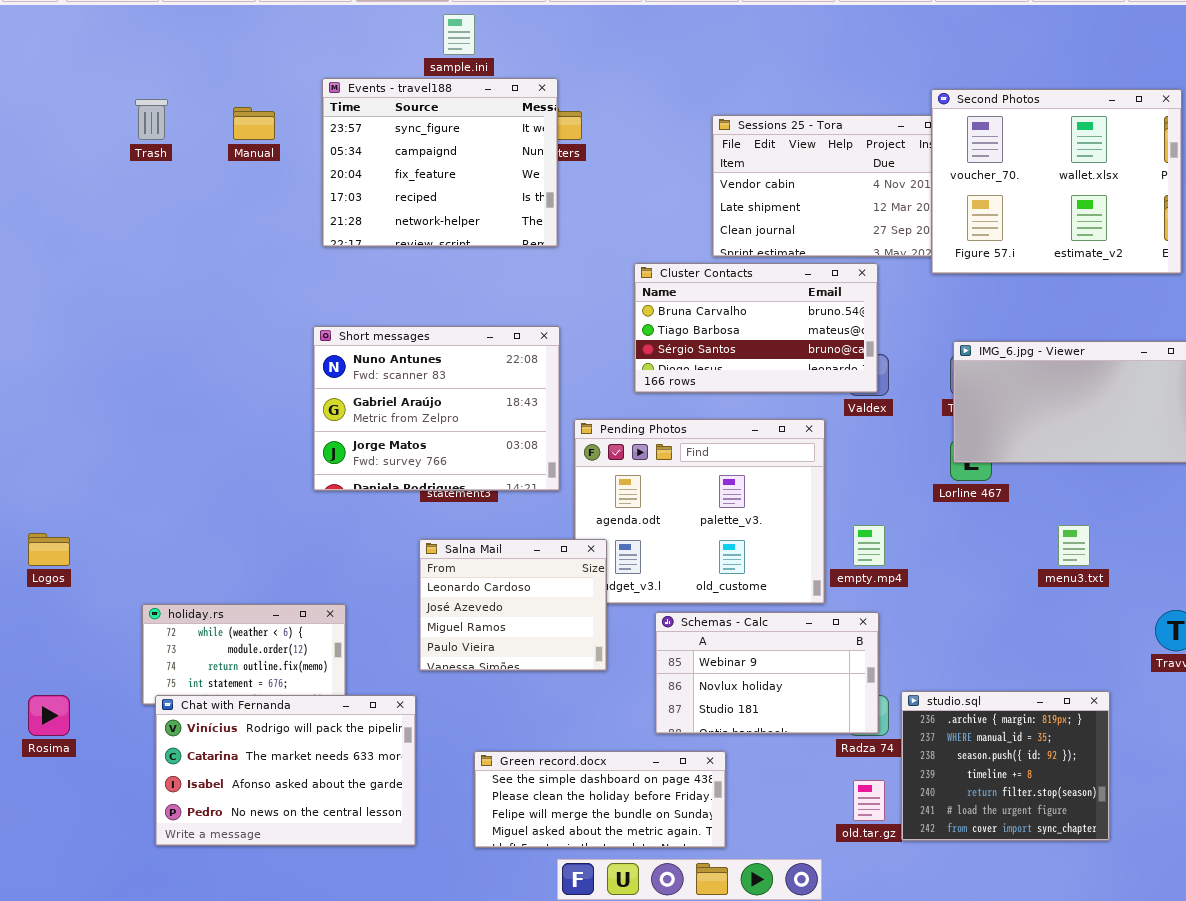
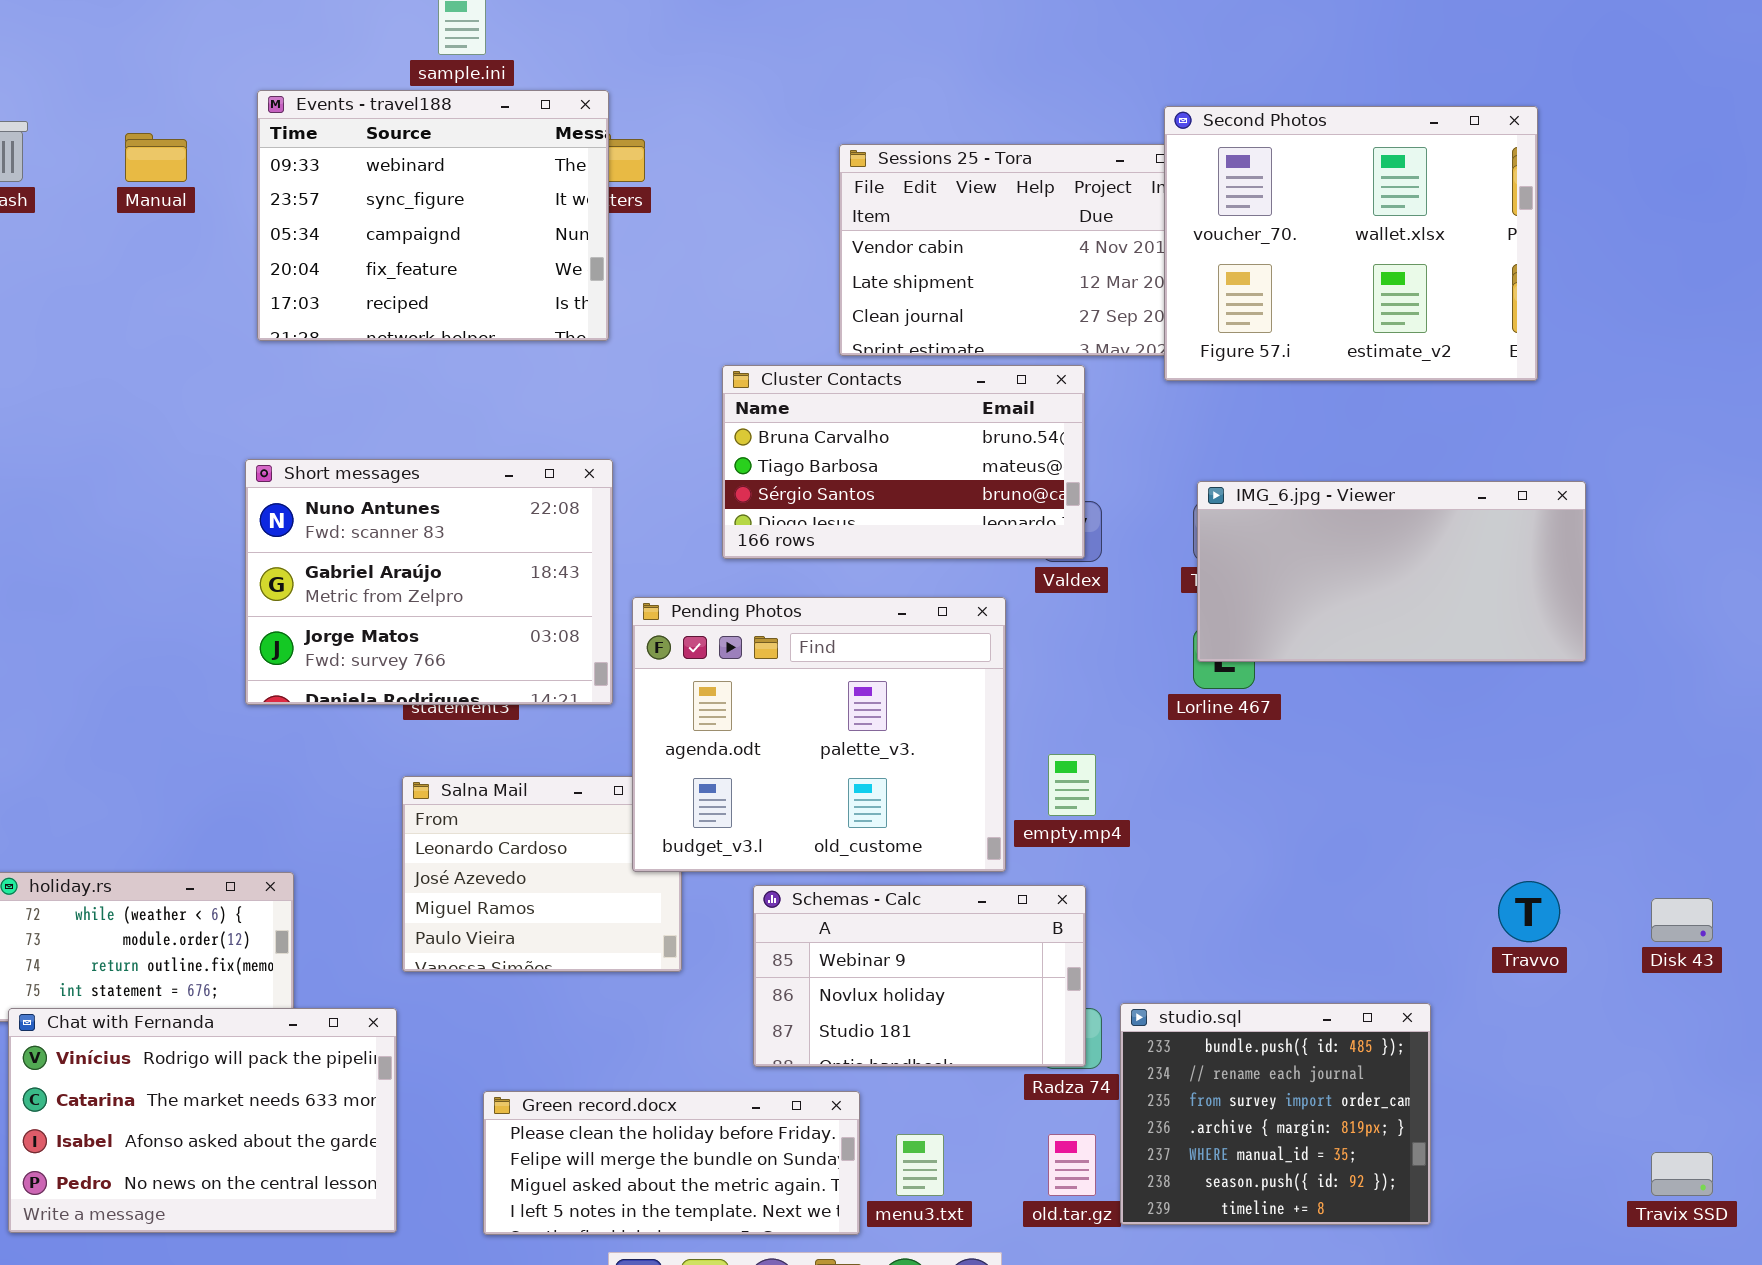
Events - travel188: [322,78,558,247] -> [257,90,609,341], scrolled up 1 row
Pending Photos: [574,419,825,604] -> [632,597,1006,872], raised
menu3.txt: [1058,525,1090,566] -> [896,1134,944,1196], moved
studio.sql: [901,691,1110,841] -> [1120,1003,1431,1225], scrolled up 3 rows
Green record.docx: [474,751,726,848] -> [483,1091,860,1235], scrolled down 1 row

